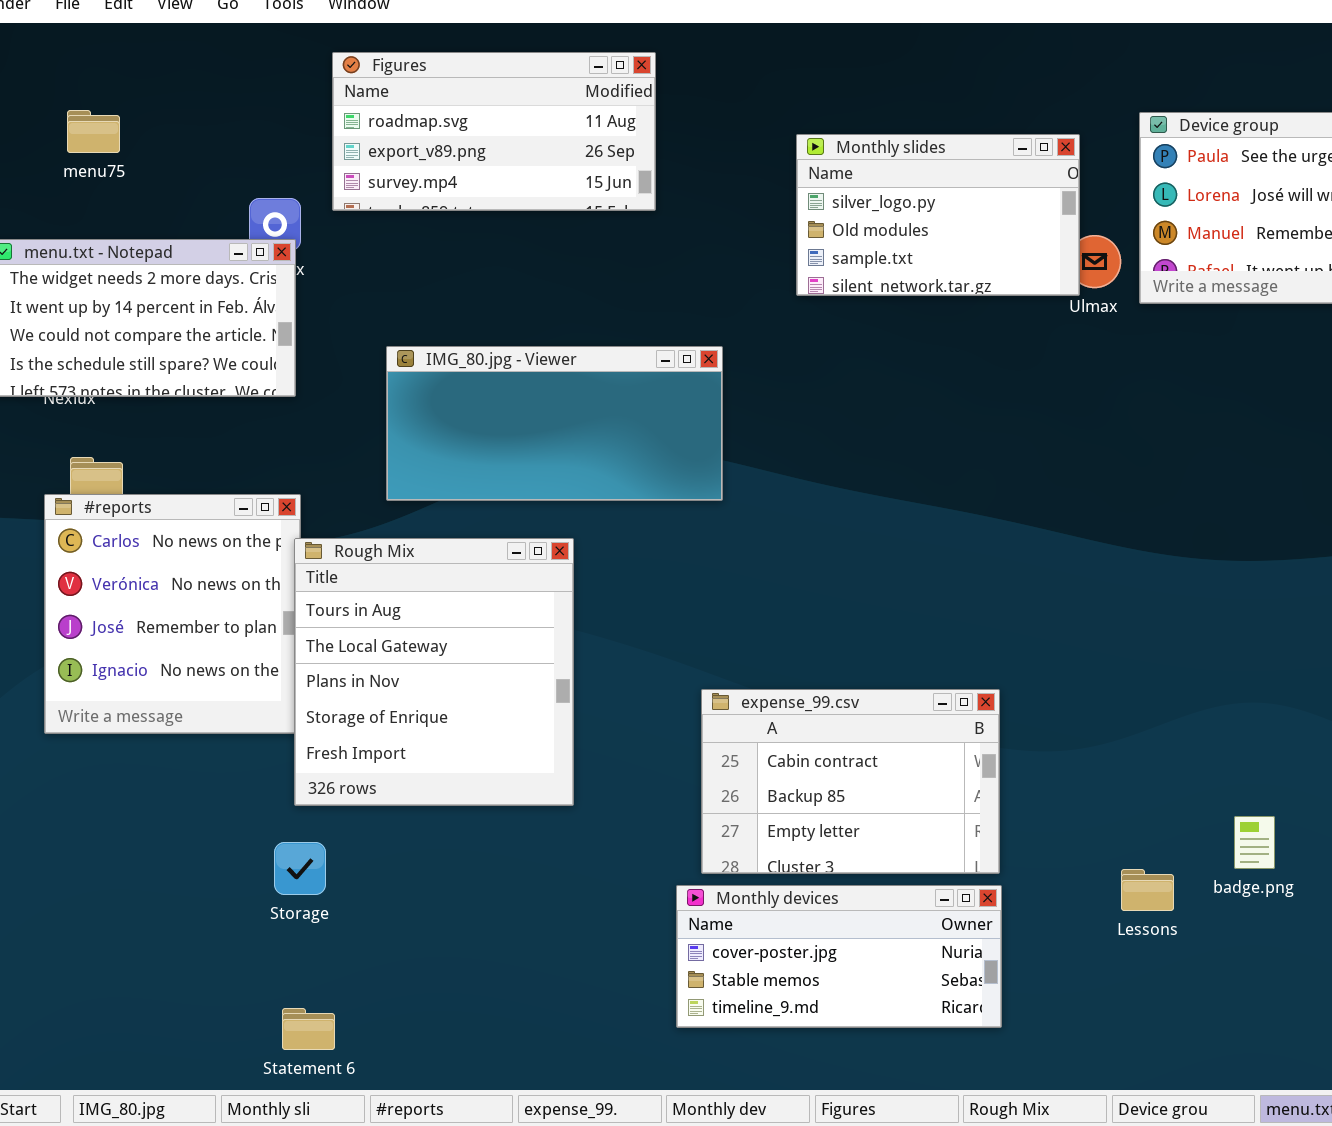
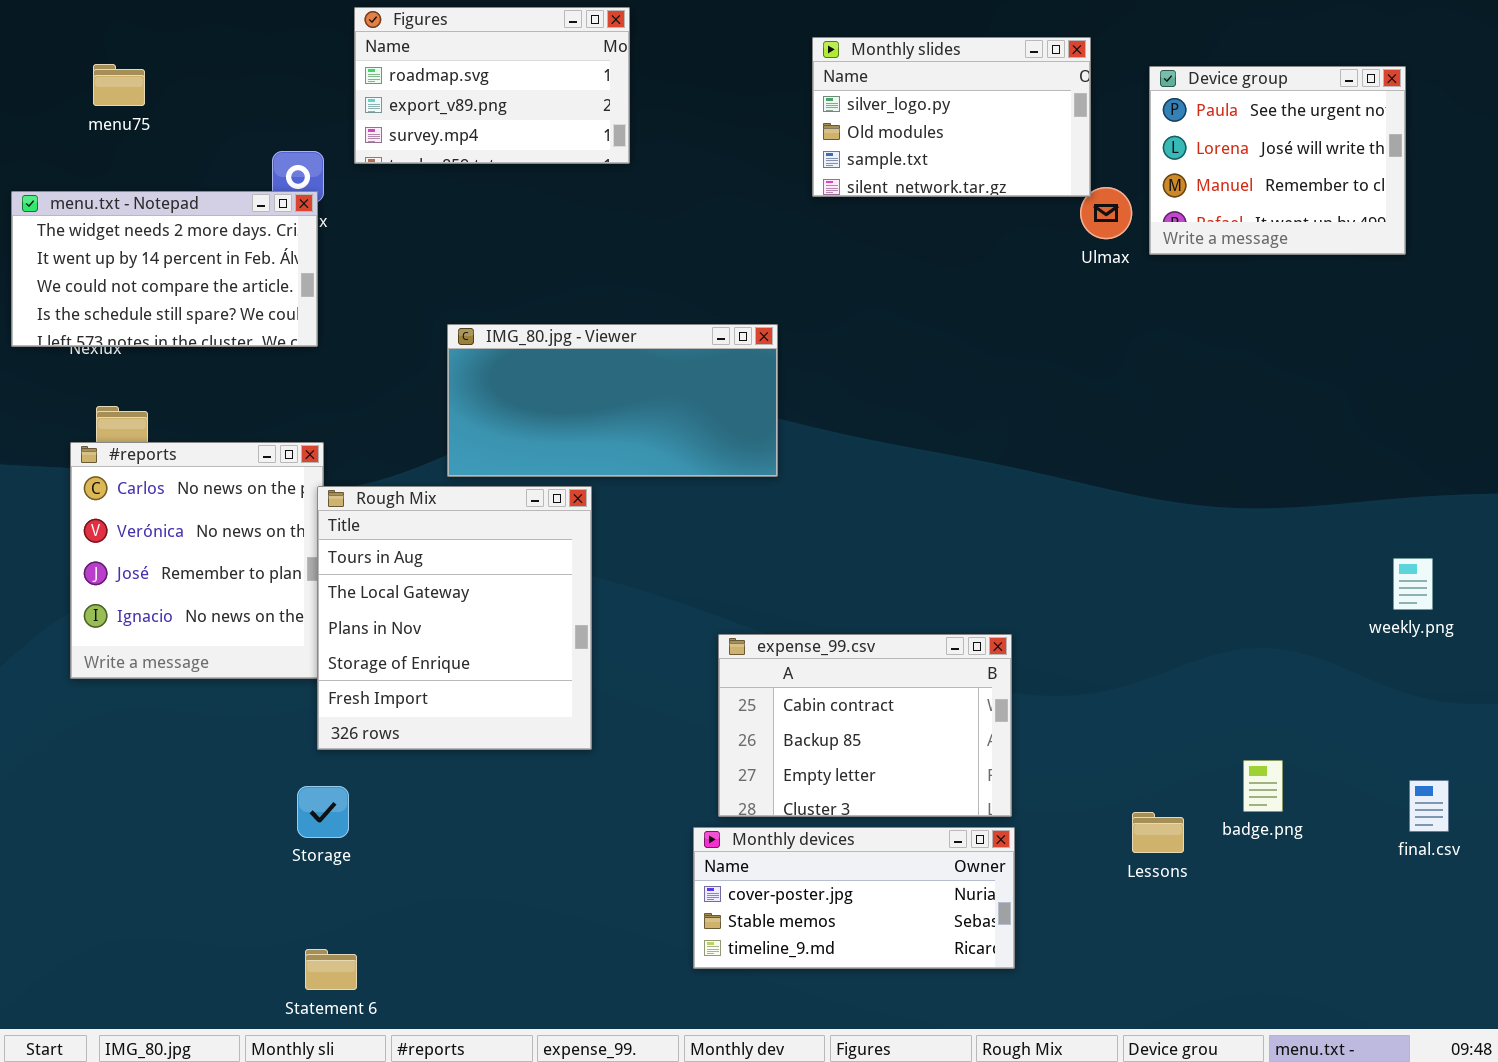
Figures: [332,52,656,211] -> [354,7,630,164], resized
Monthly slides: [796,134,1080,296] -> [812,37,1091,197], moved
IMG_80.jpg - Viewer: [386,346,723,501] -> [447,324,778,477], moved

